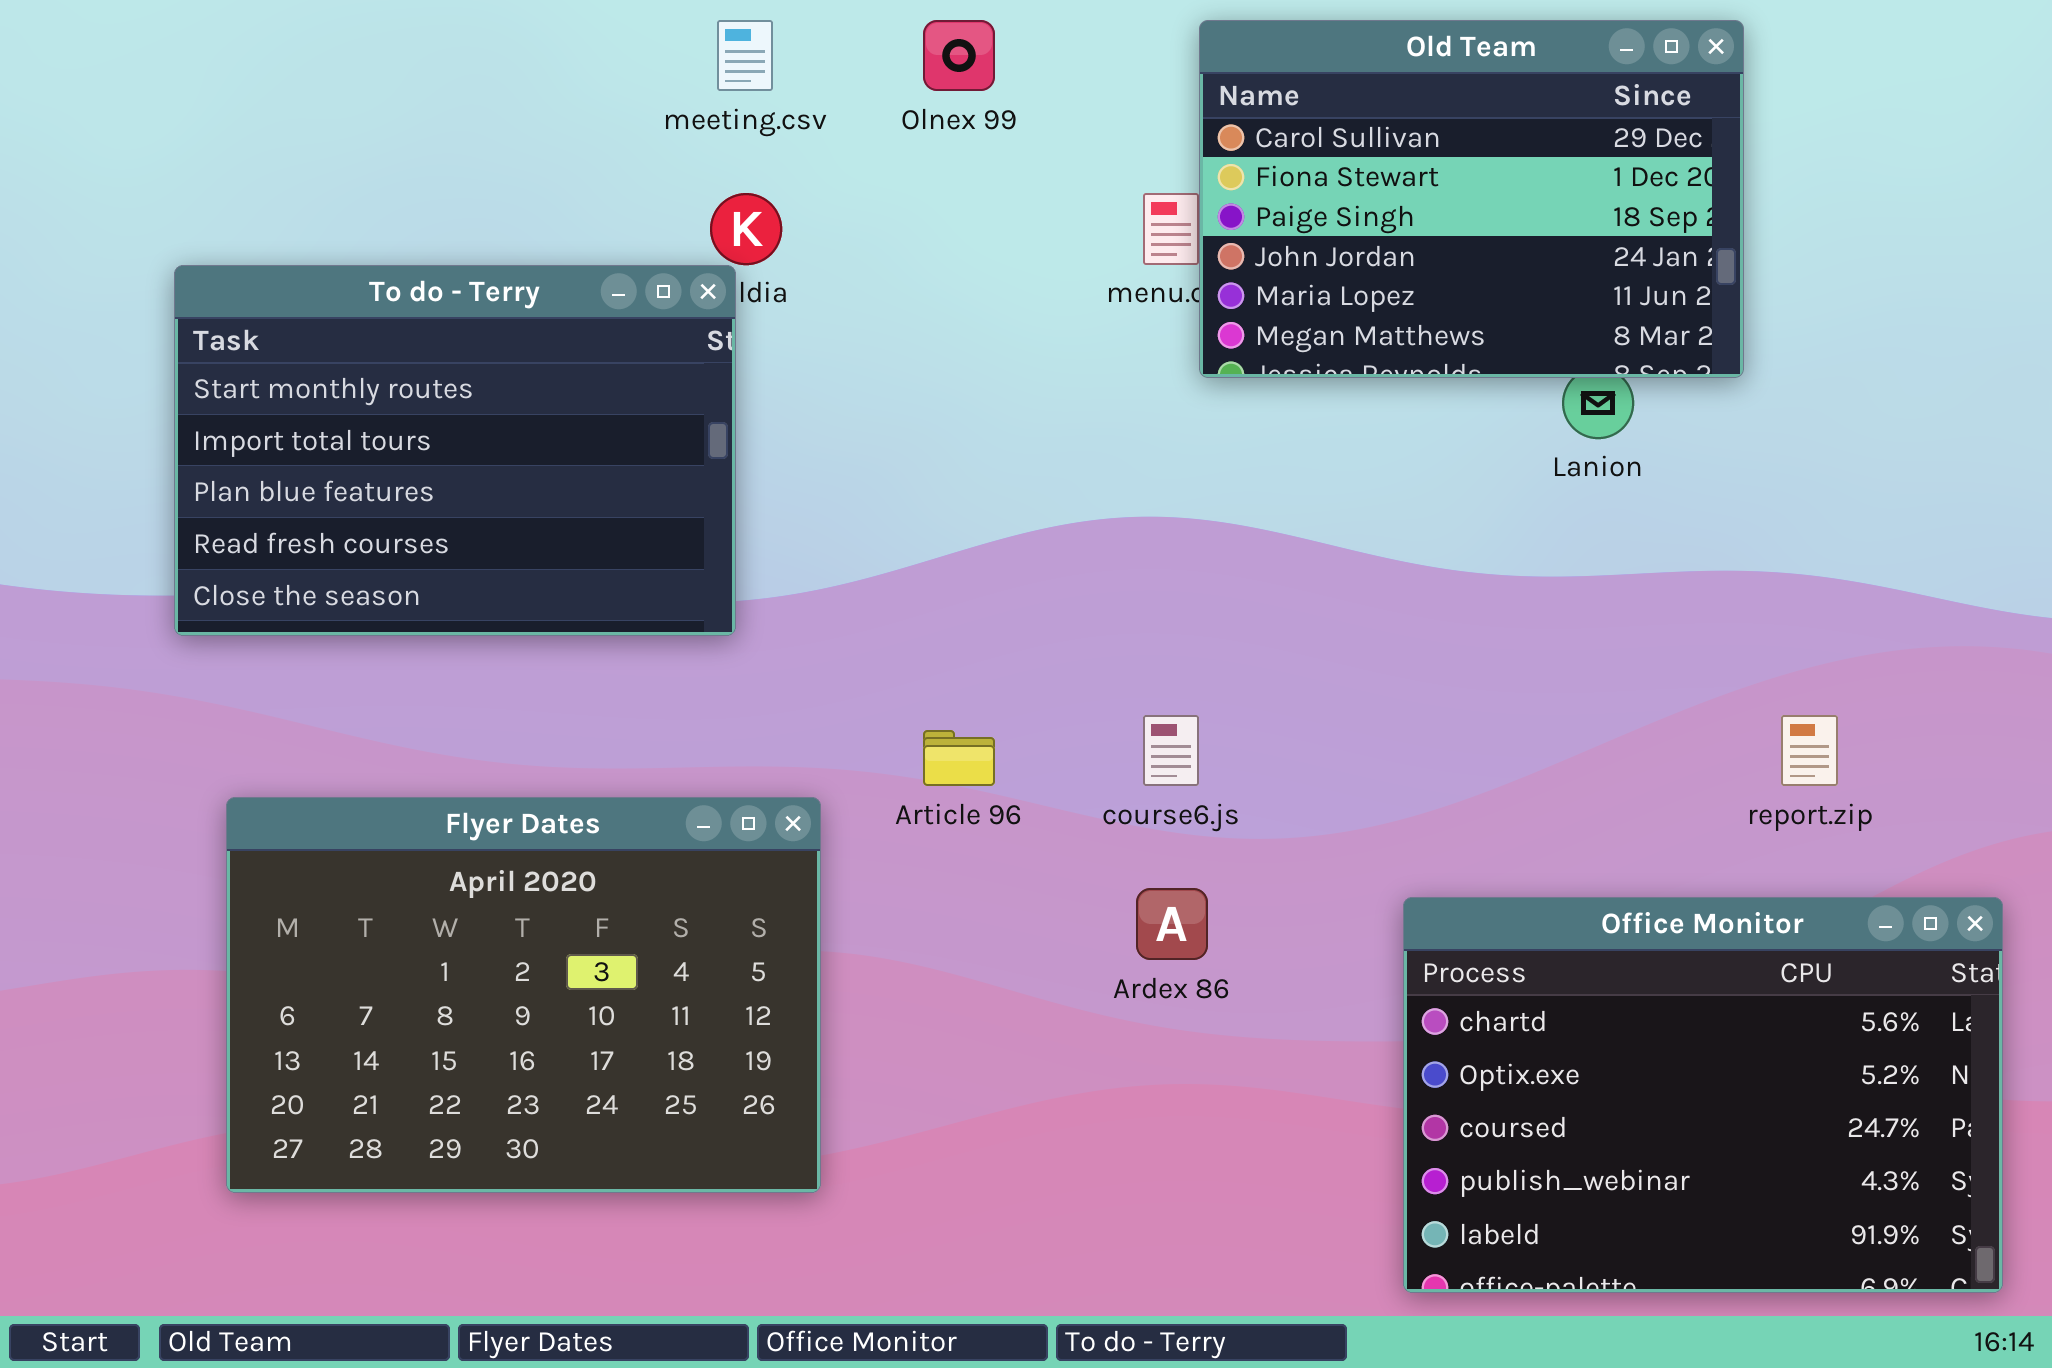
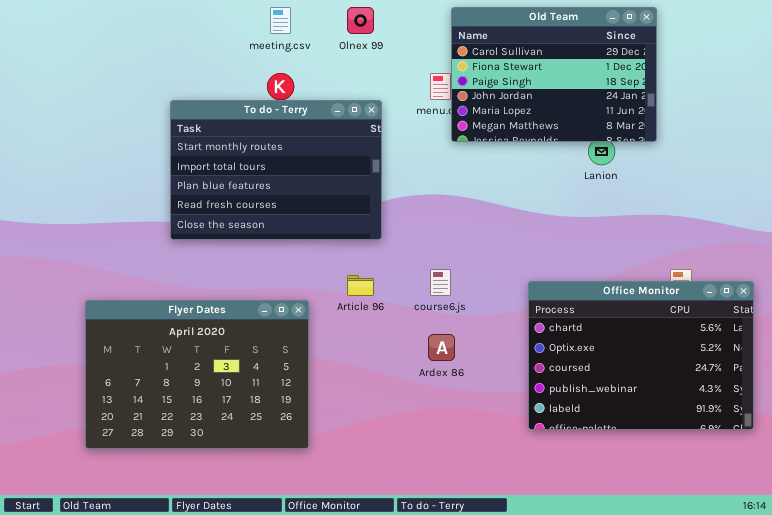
To do - Terry: [174,265,736,636] -> [170,100,382,240], moved
Office Monitor: [1403,897,2003,1293] -> [528,281,754,430], moved

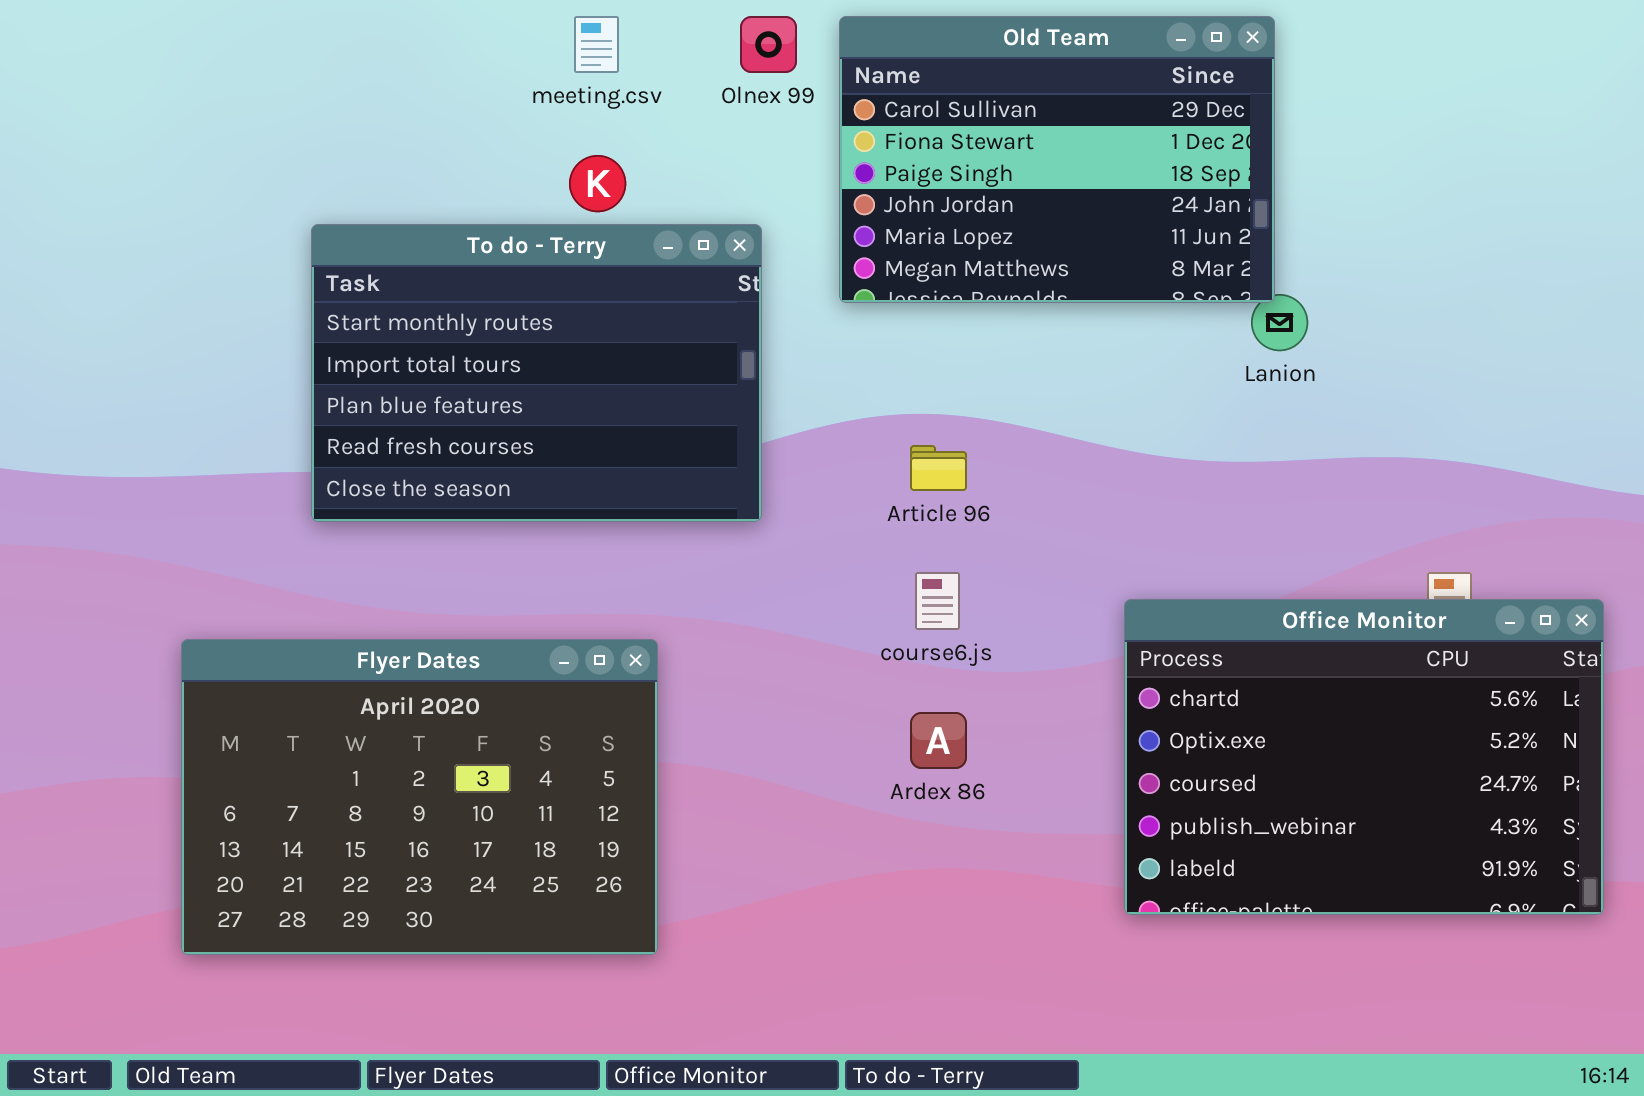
Old Team: [451,7,657,142] -> [839,16,1275,303], moved
To do - Terry: [170,100,382,240] -> [311,224,762,522], moved
Article 96: [347,275,374,296] -> [910,445,967,491], moved

